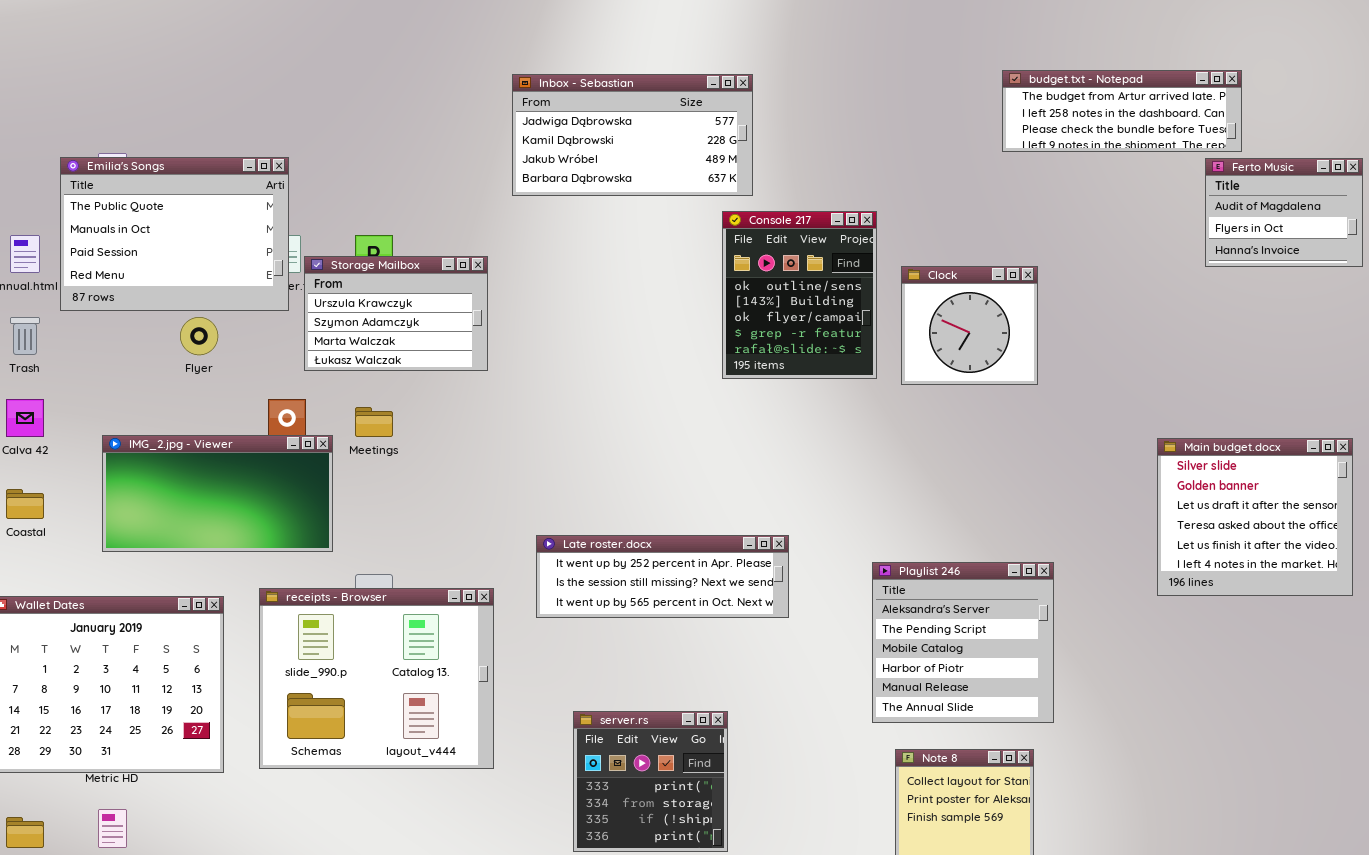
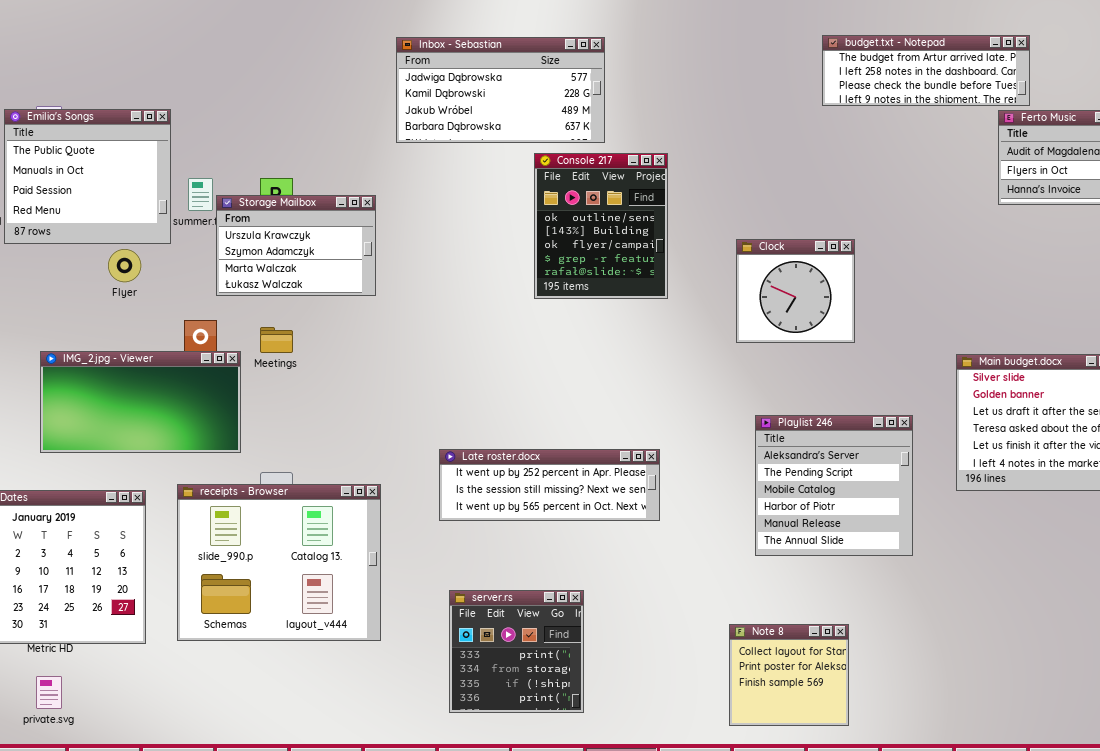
Emilia's Songs: [60,157,289,311] -> [4,109,171,244], resized
Console 217: [722,211,877,379] -> [534,153,668,299], moved
Clock: [901,266,1038,385] -> [736,239,855,343], moved
Late roster.docx: [536,535,789,618] -> [439,449,660,521], moved
Playlist 246: [872,562,1054,723] -> [755,415,913,556], moved

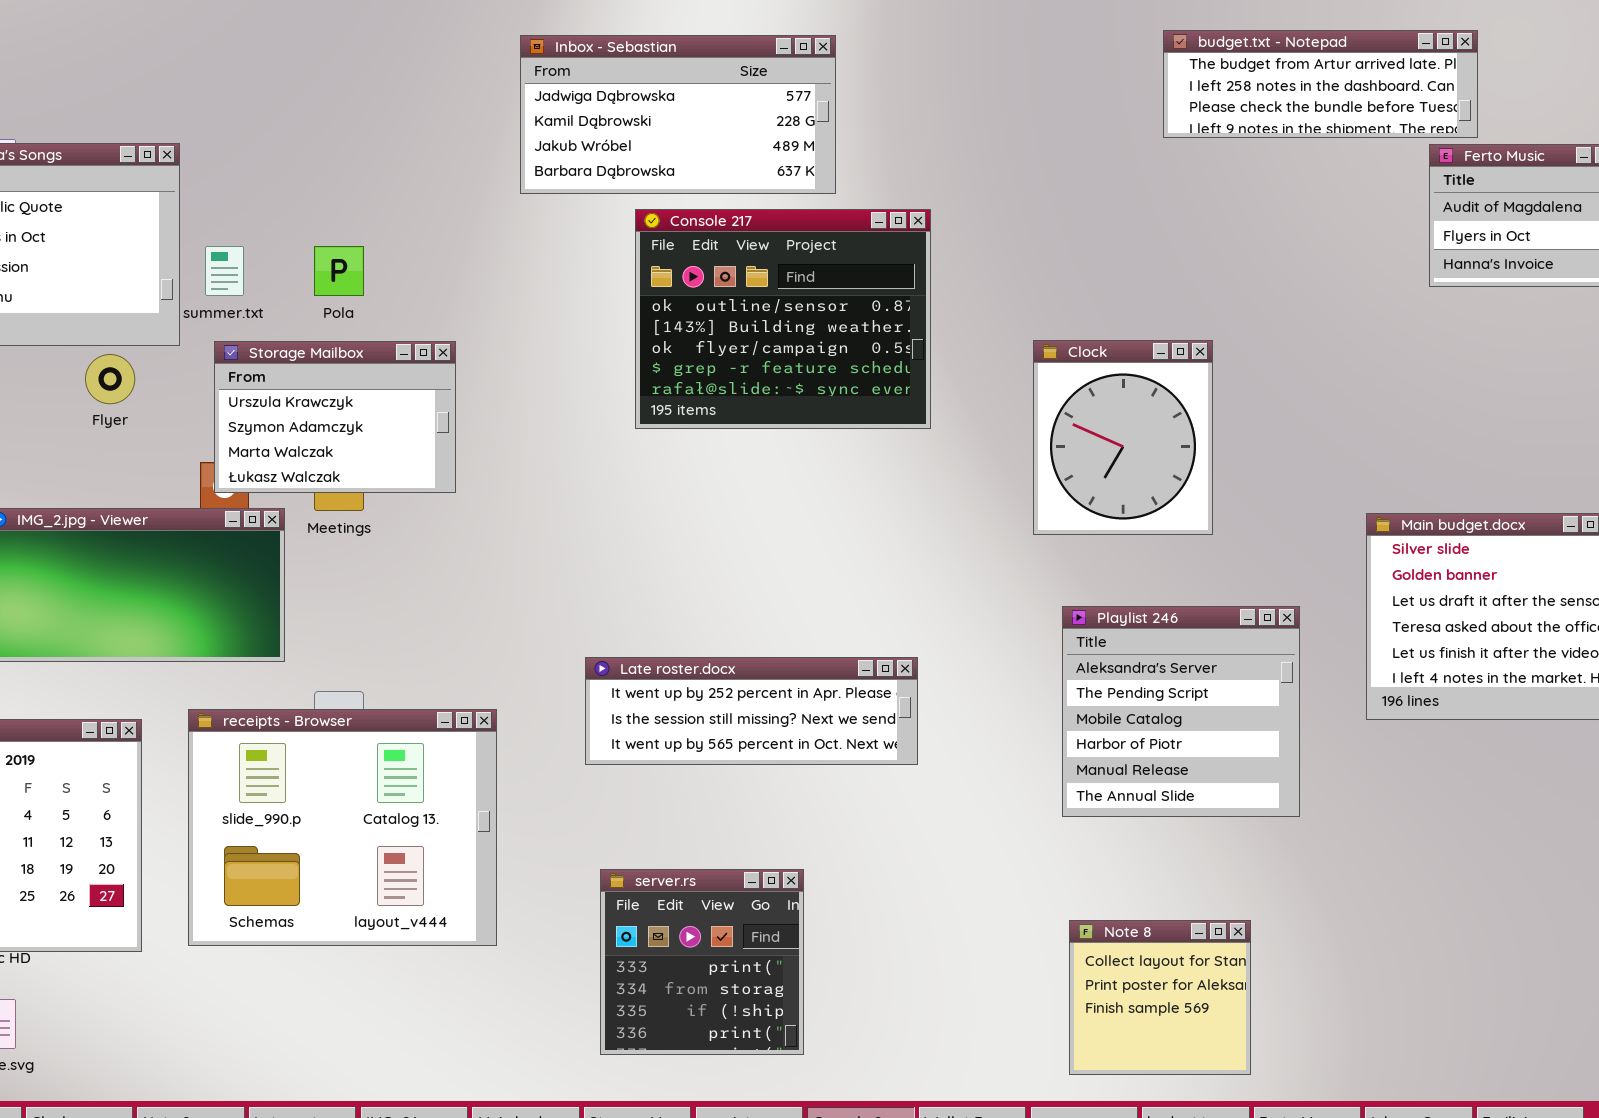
Console 217: [534,153,668,299] -> [635,209,931,429], resized
Storage Mailbox: [216,195,376,296] -> [214,341,456,493], moved
Clock: [736,239,855,343] -> [1033,340,1213,535], resized
Note 8: [729,624,849,726] -> [1069,920,1251,1075], moved

